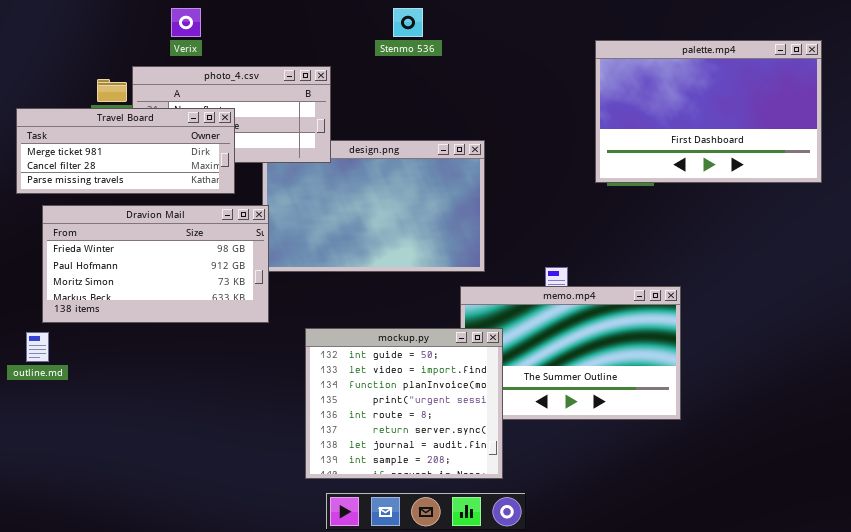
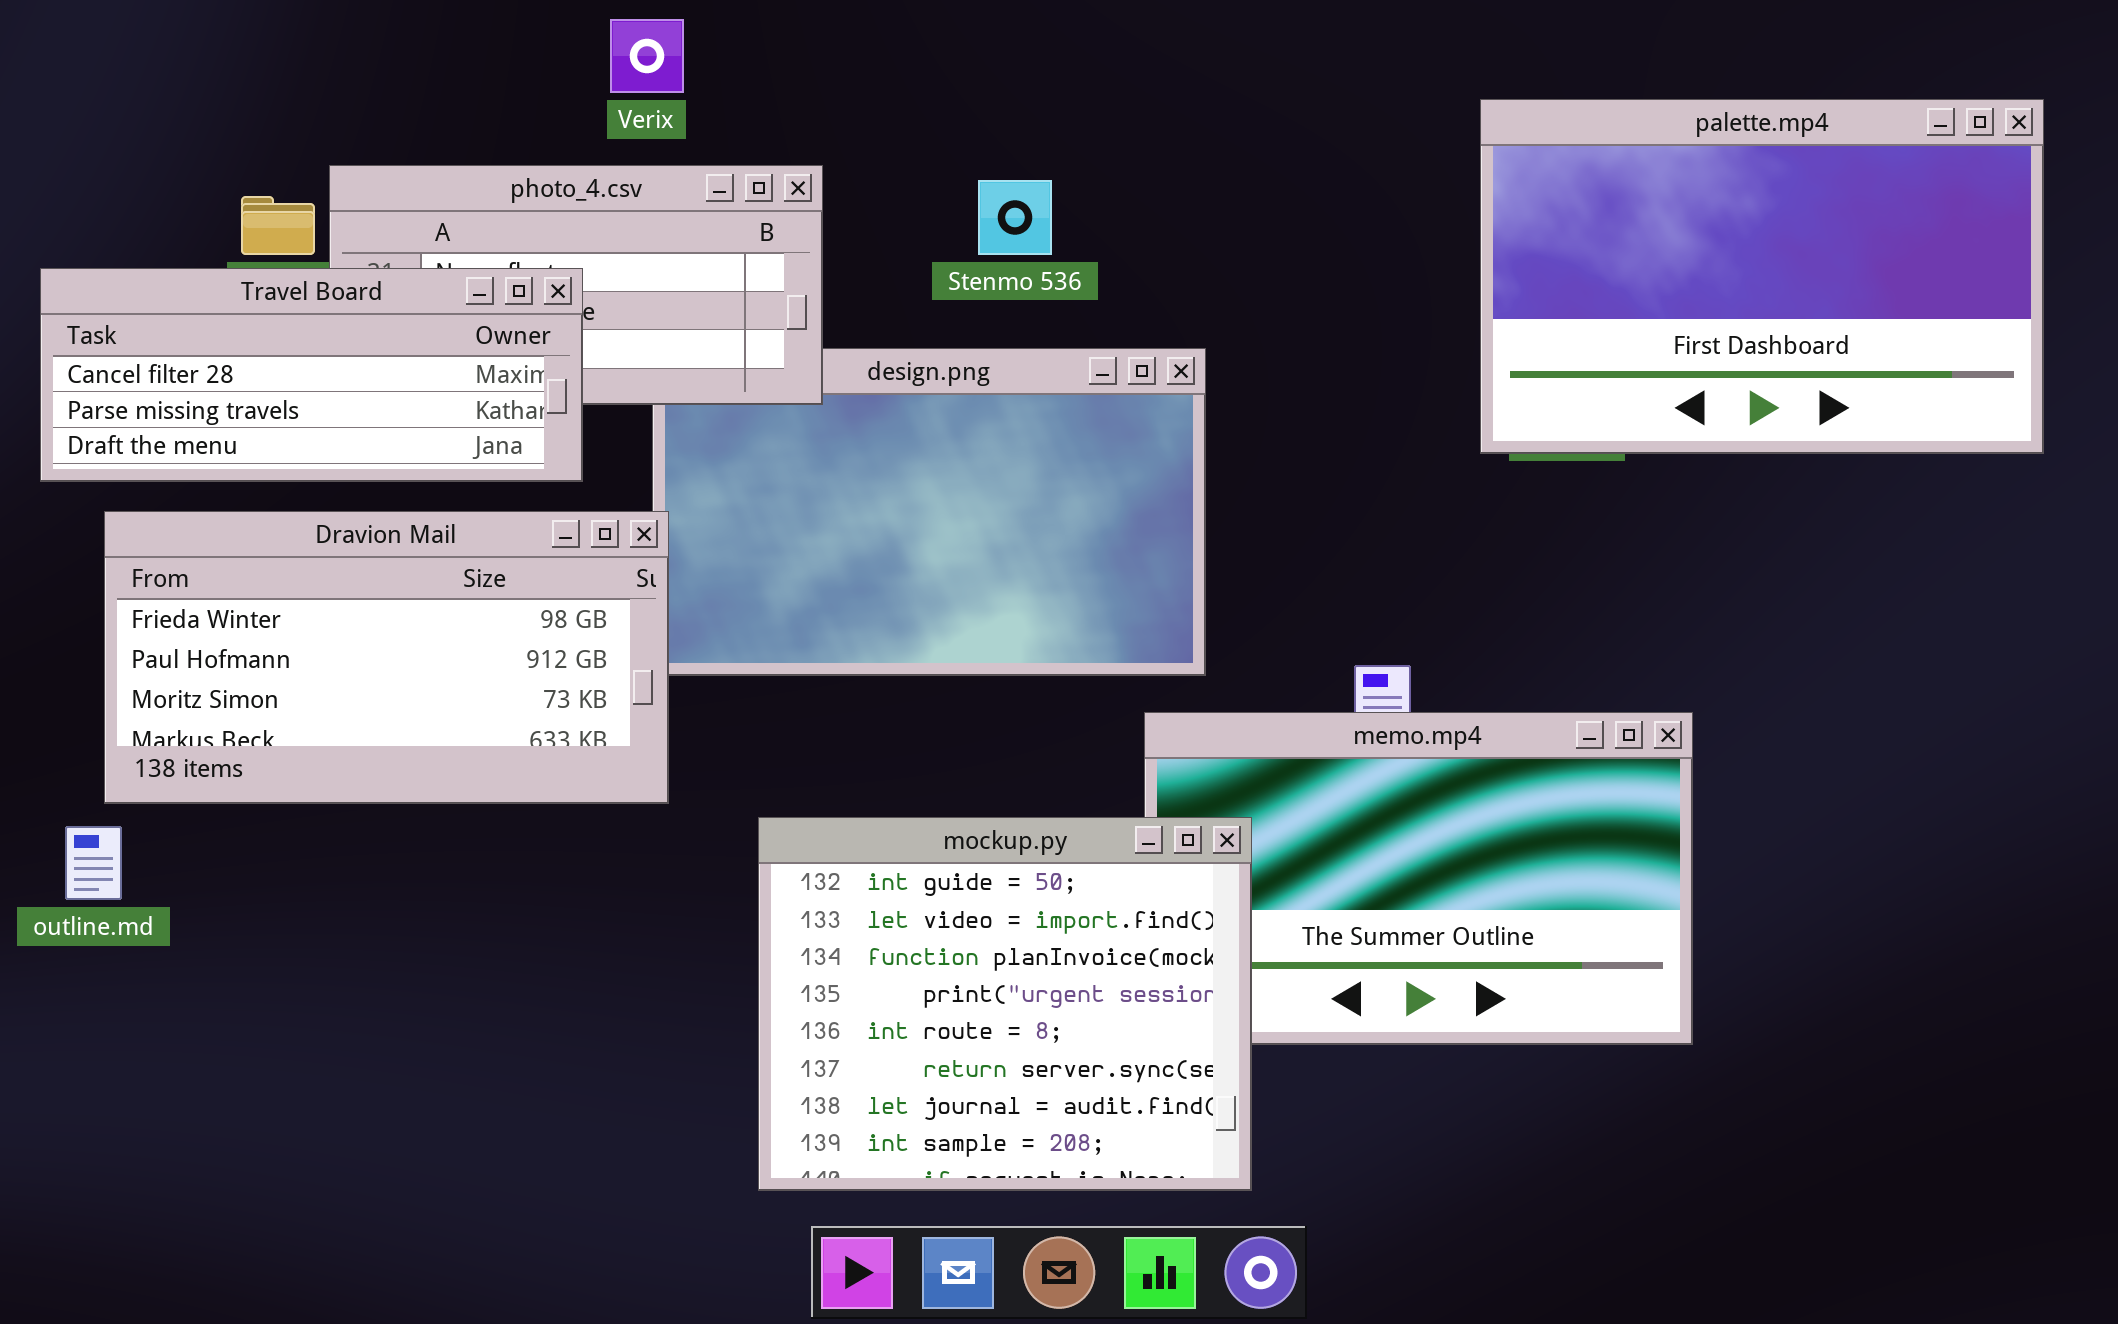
Verix: [171,8,201,37] -> [610,19,684,93], moved
Stenmo 536: [393,8,423,37] -> [978,180,1052,255], moved
Travel Board: [16,108,235,194] -> [40,268,583,482], scrolled down 1 row

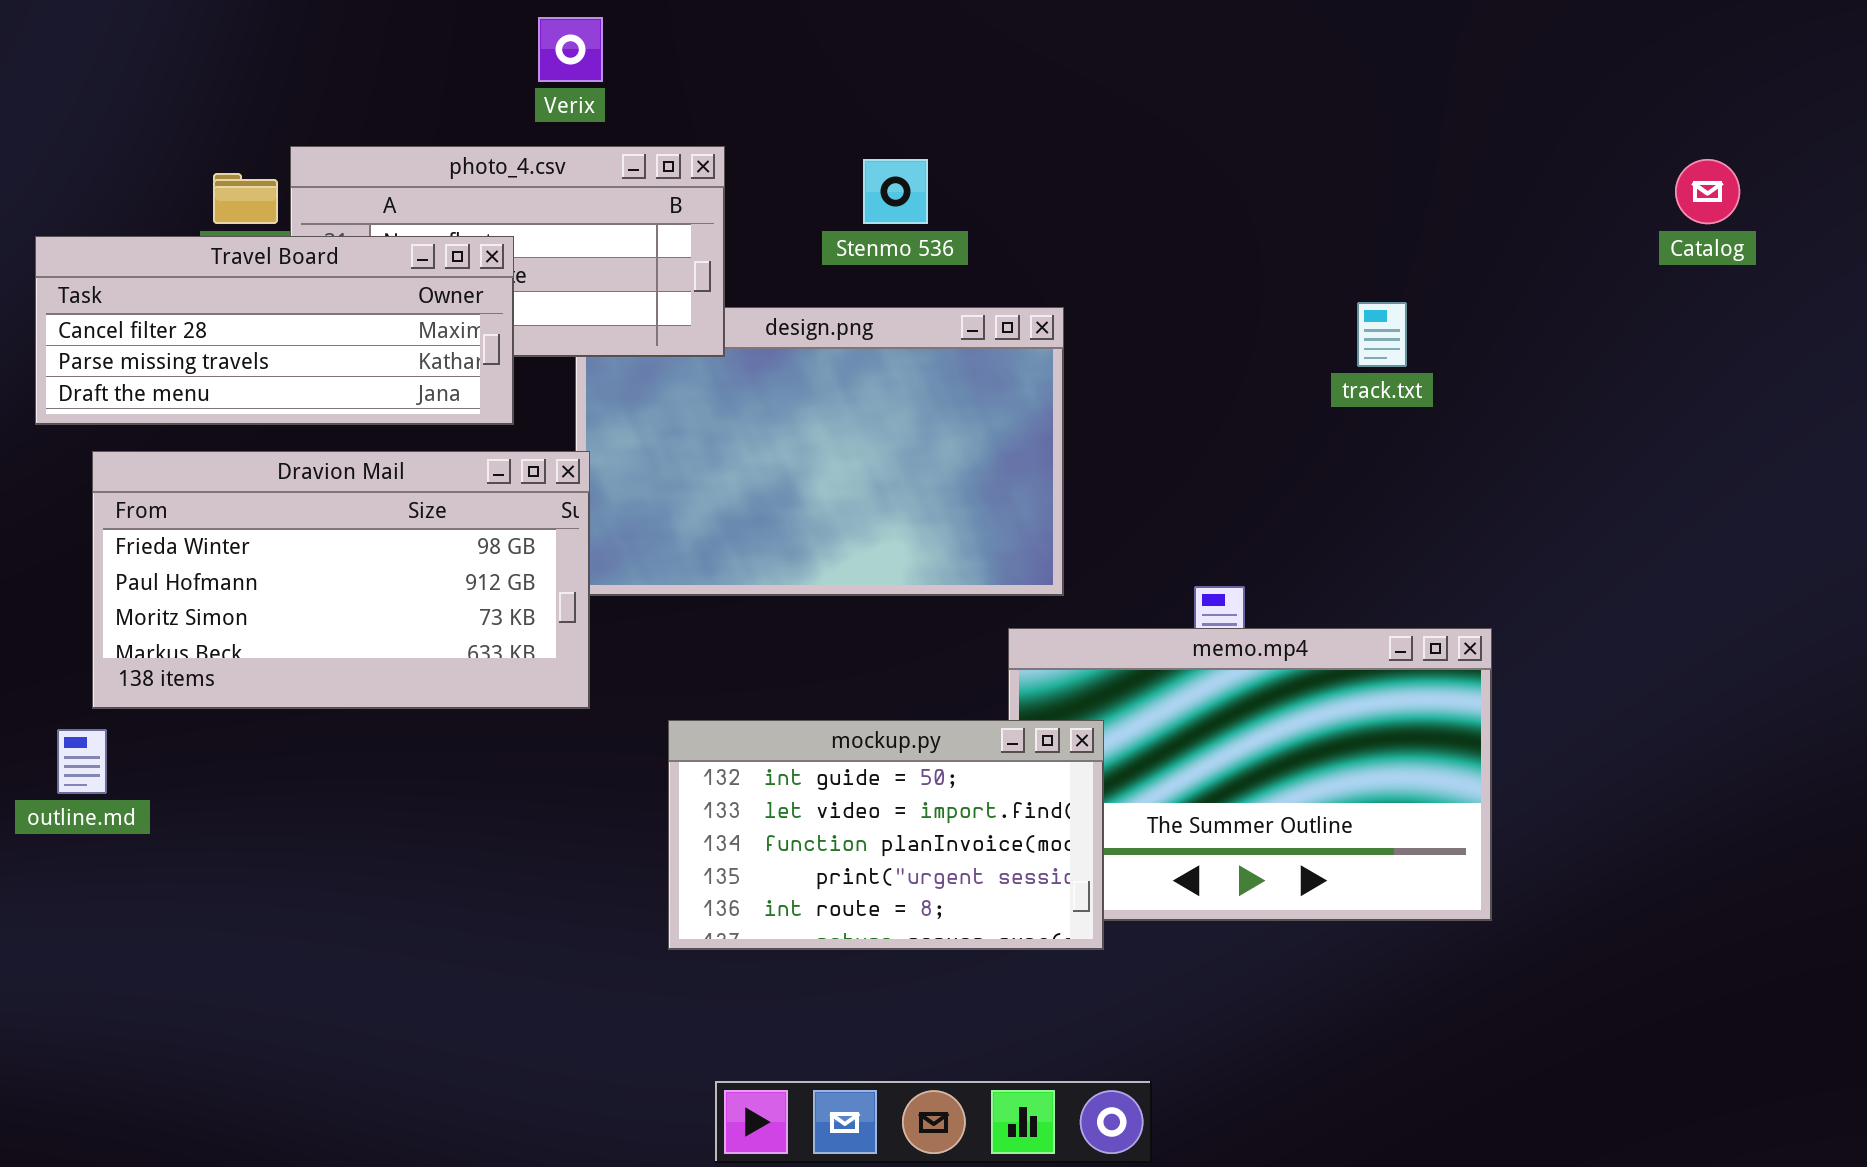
palette.mp4: [1480,99,2044,454] -> none, closed
mockup.py: [758,817,1252,1191] -> [668,720,1104,950], resized

